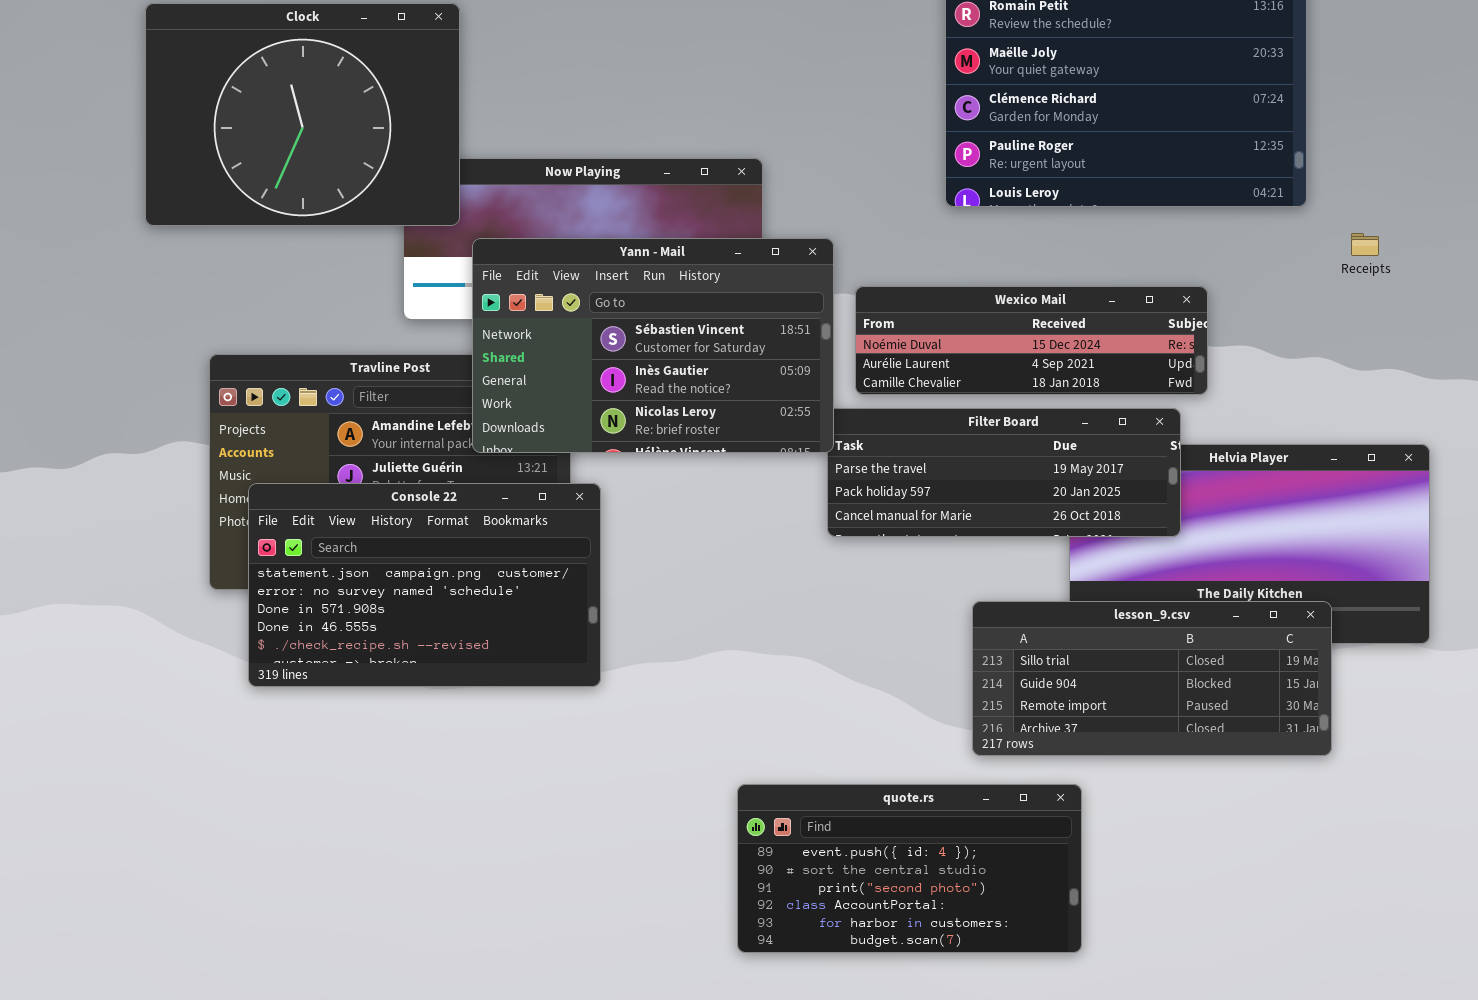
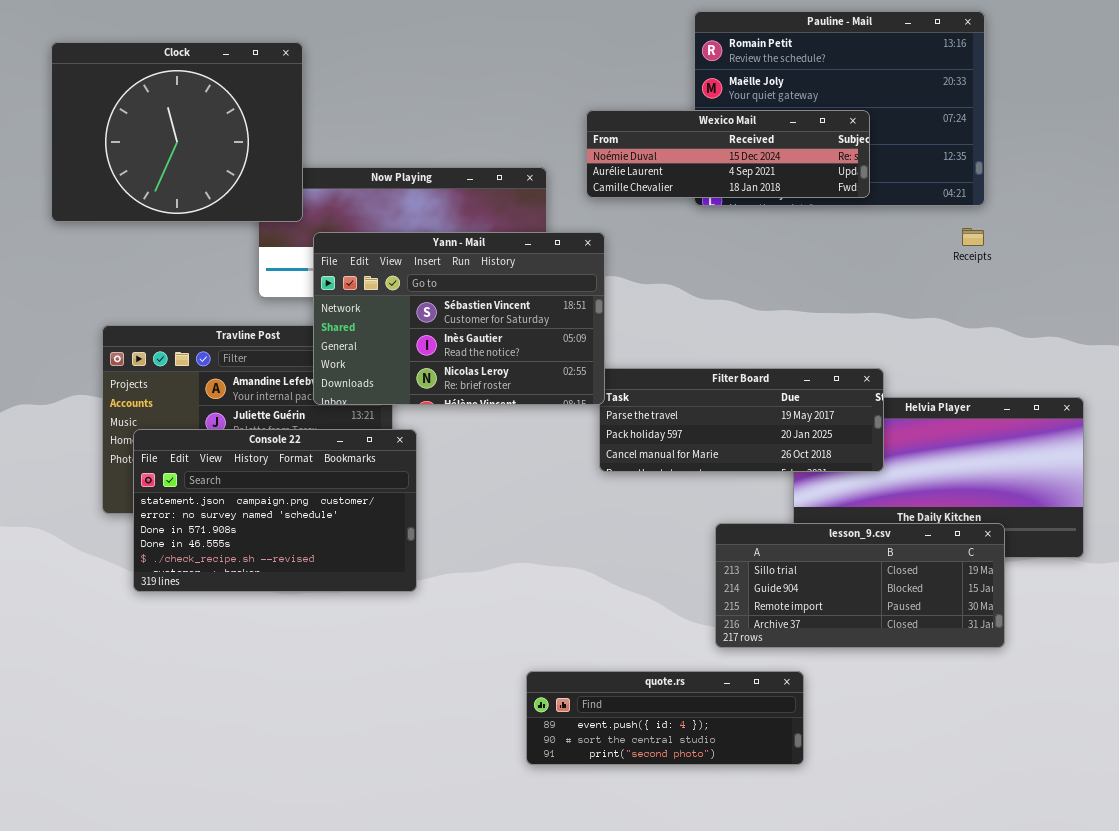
Receipts: [1351,233,1379,256] -> [962,228,984,246], moved
Wexico Mail: [855,286,1208,395] -> [586,110,870,198], moved
quote.rs: [737,784,1082,953] -> [526,671,804,765], resized

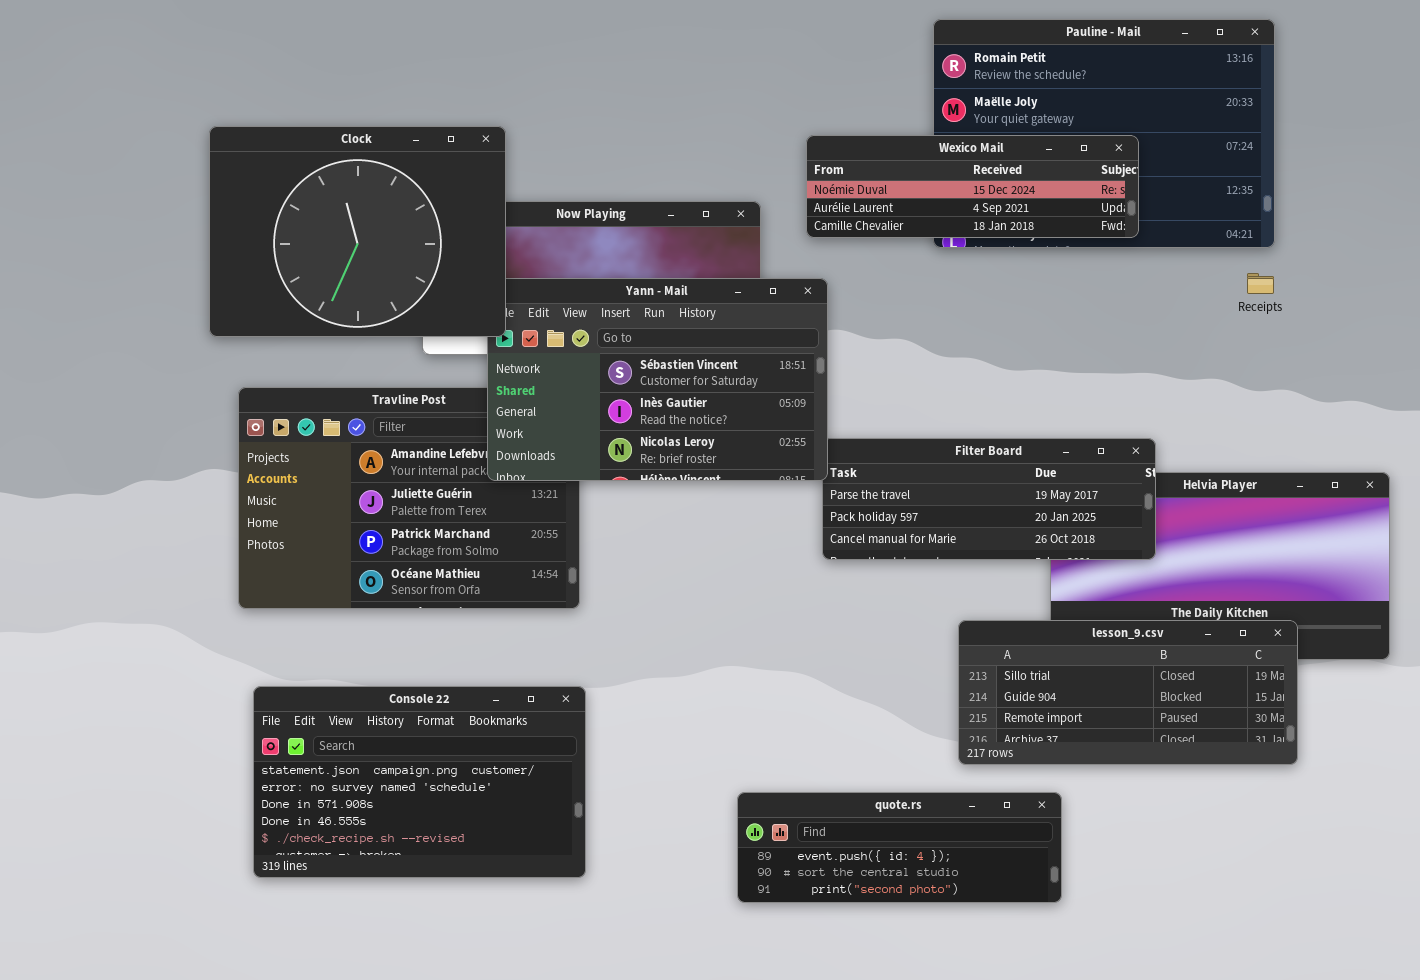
Clock: [51,42,303,222] -> [209,126,506,337], moved
Console 22: [133,429,417,592] -> [253,686,586,878], moved

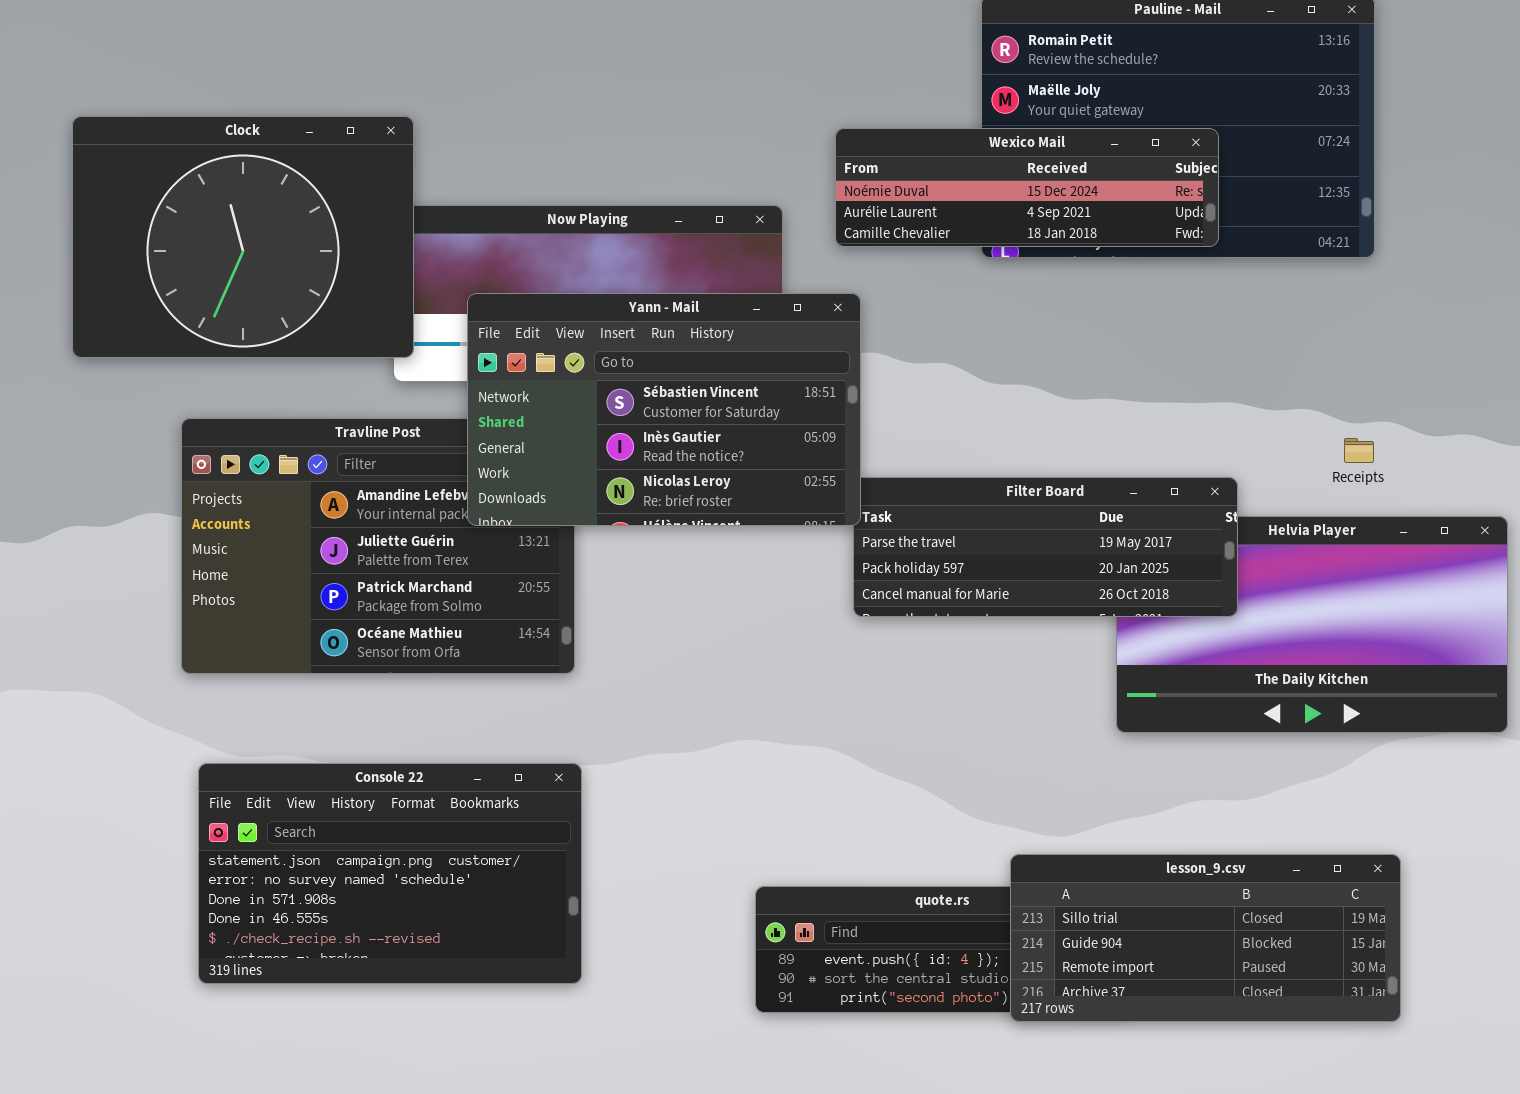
Clock: [209,126,506,337] -> [72,116,414,358], moved
Receipts: [1247,273,1274,294] -> [1344,438,1374,463], moved
lesson_9.csv: [958,620,1298,765] -> [1010,854,1401,1022], moved

